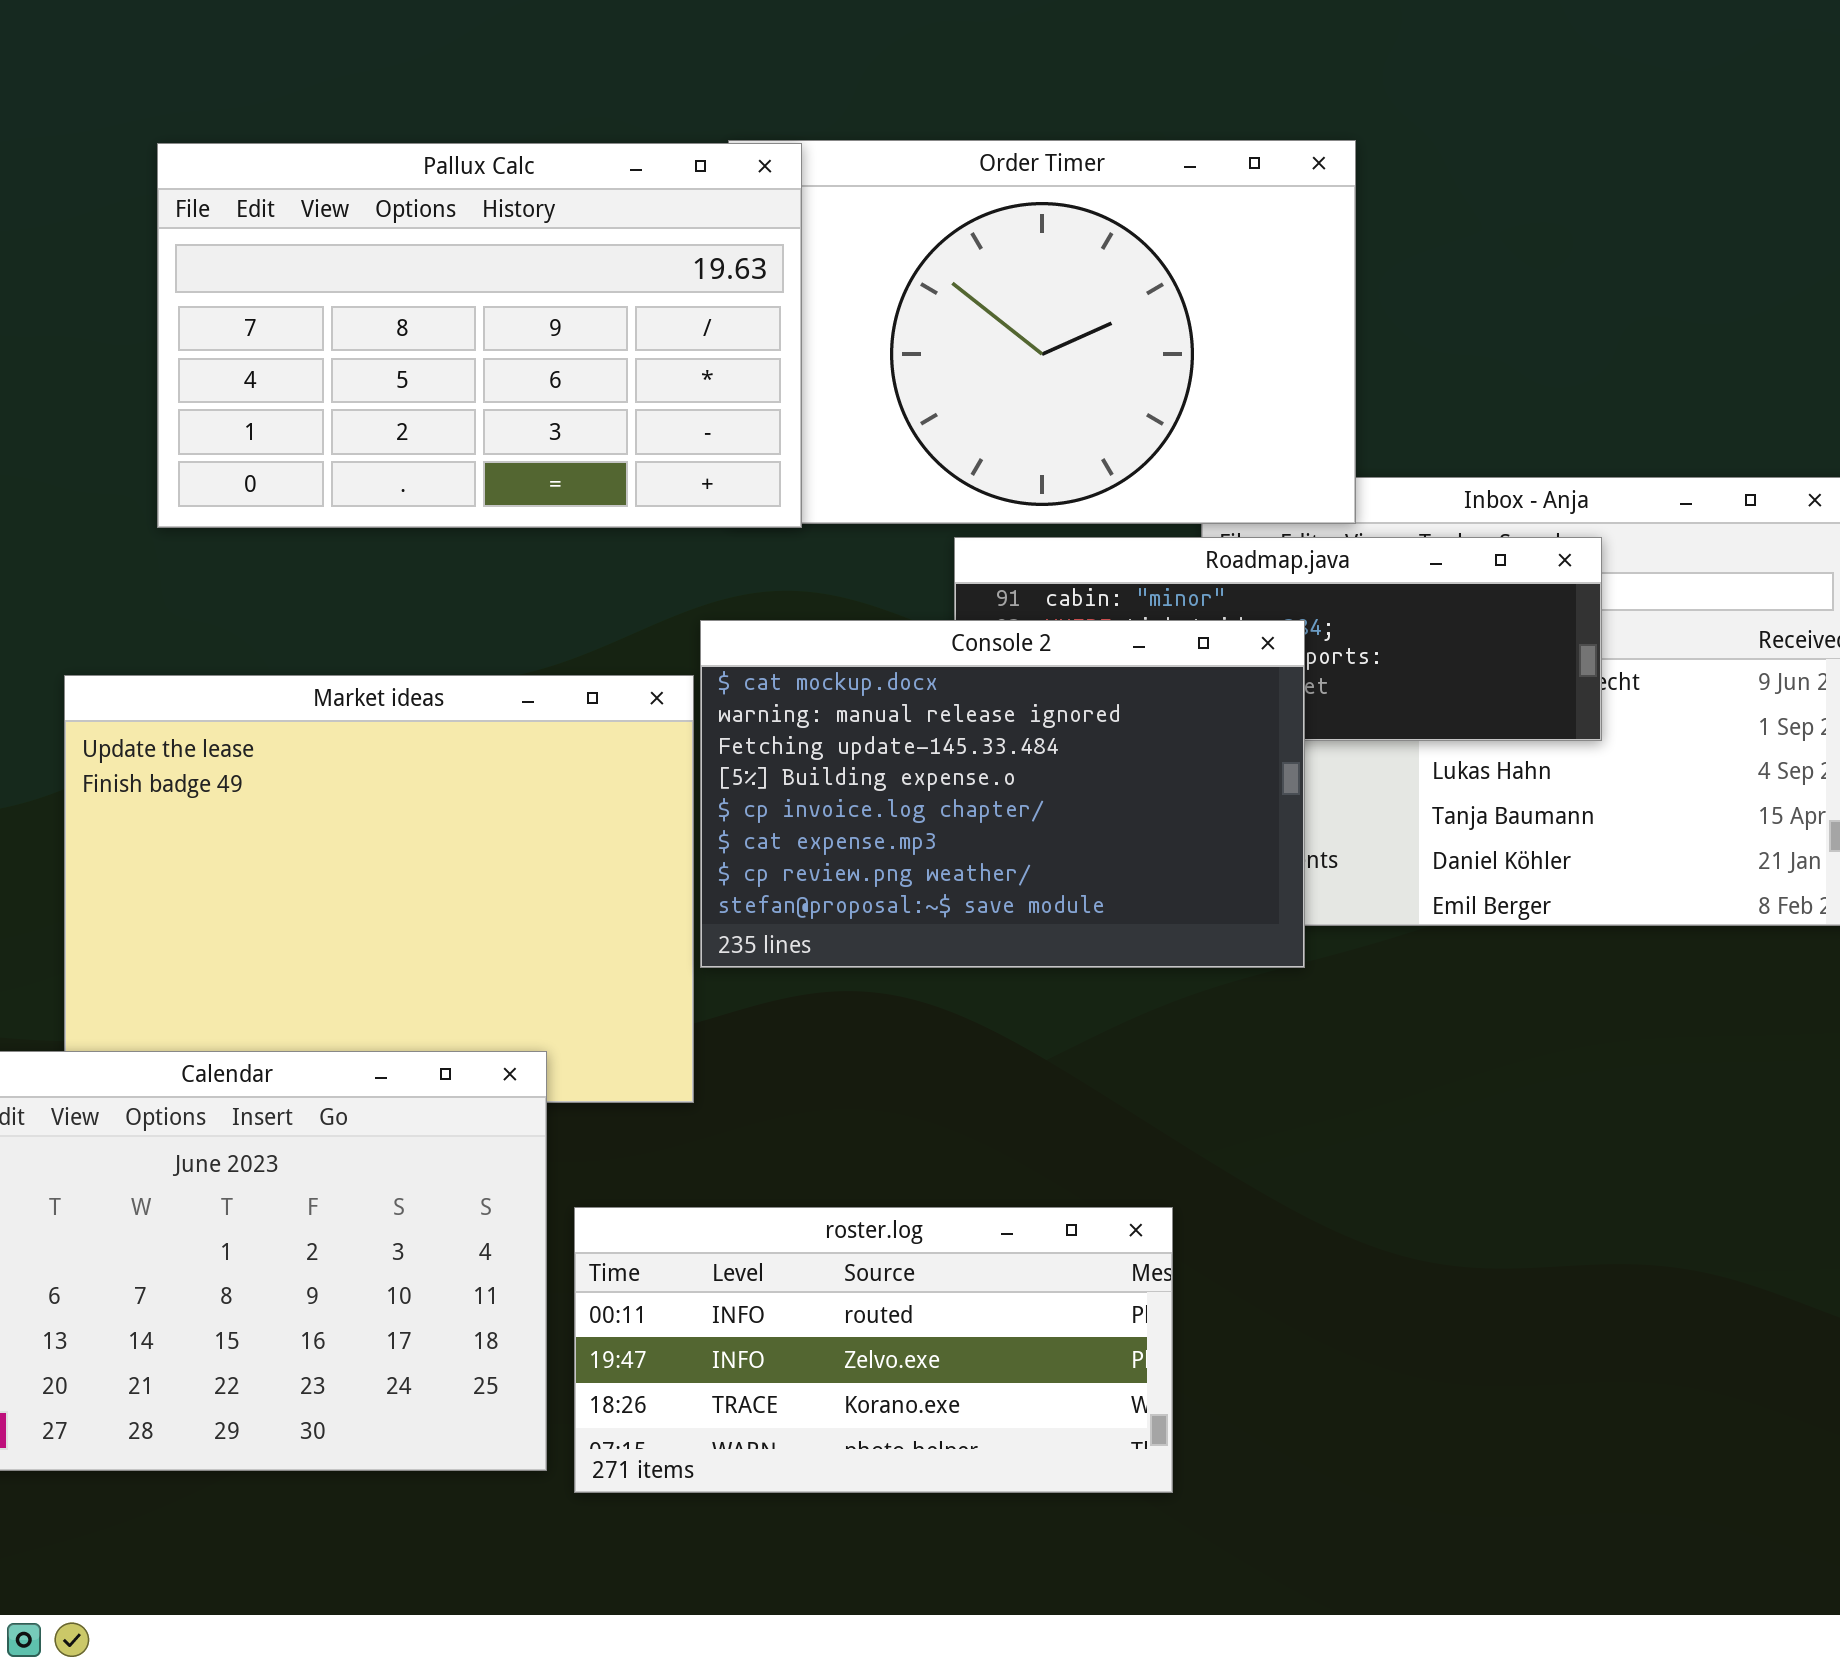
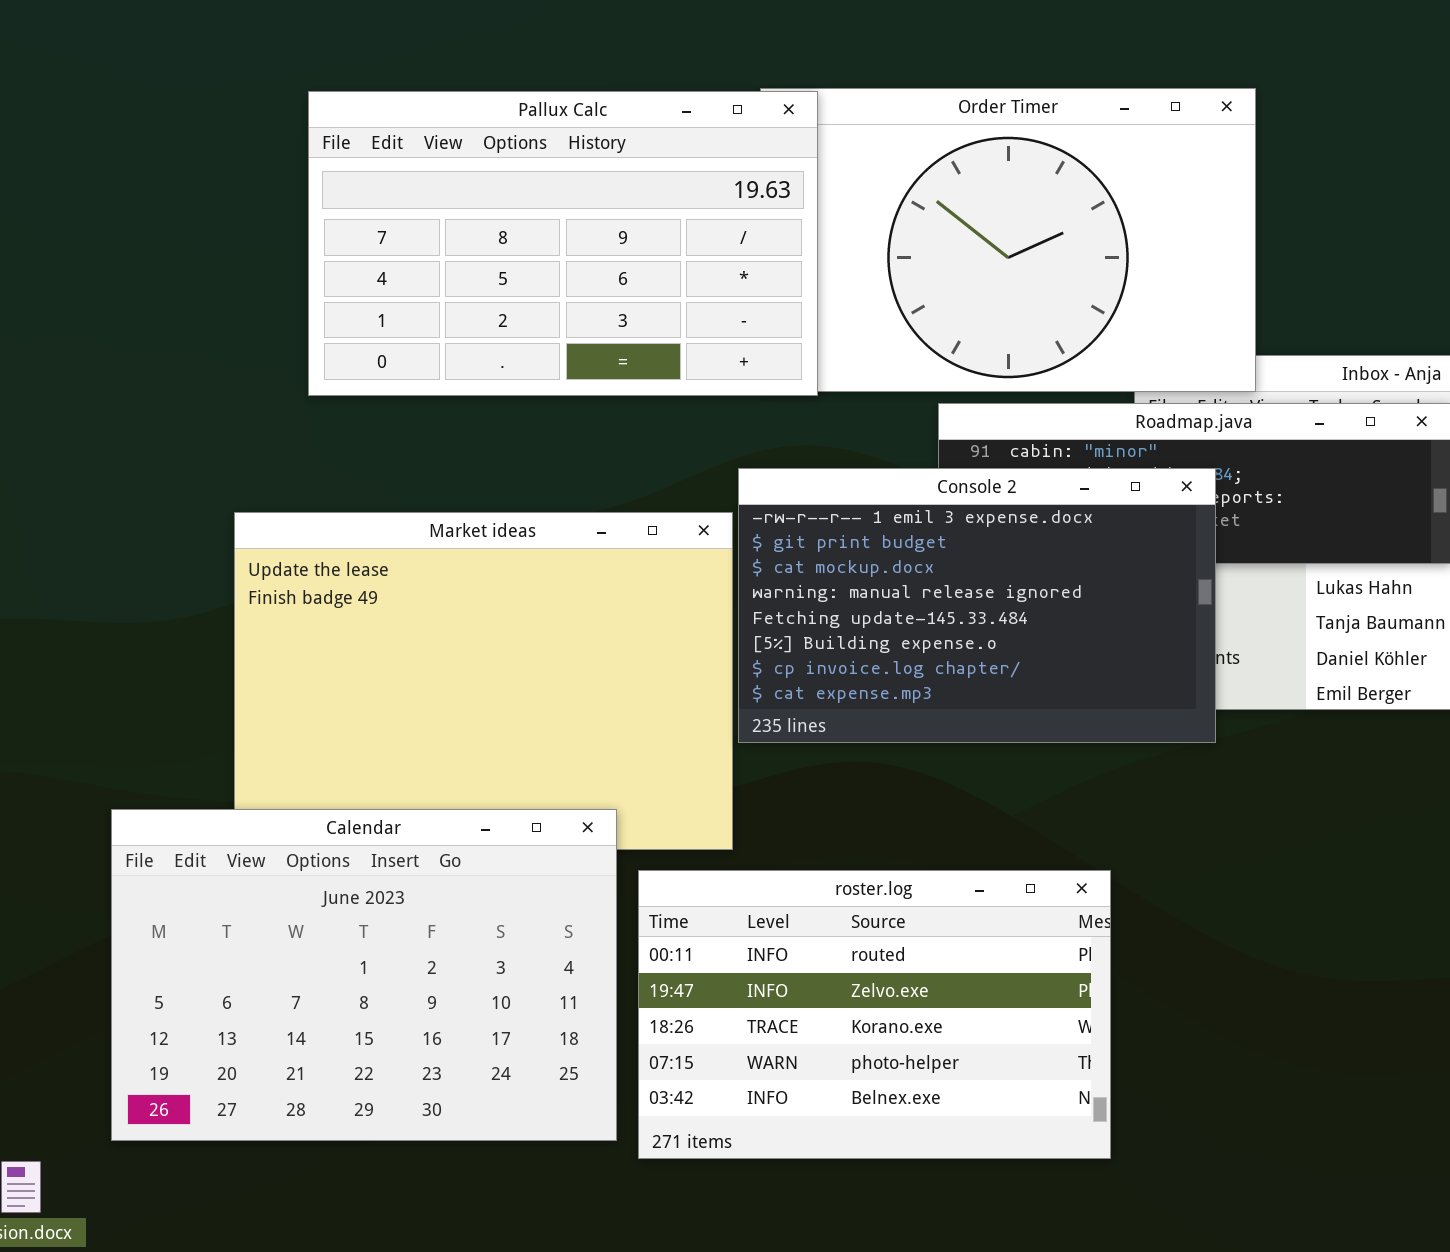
Console 2: [700,620,1305,968] -> [738,468,1216,743], scrolled up 2 rows
roster.log: [574,1207,1173,1493] -> [638,870,1111,1159], resized

